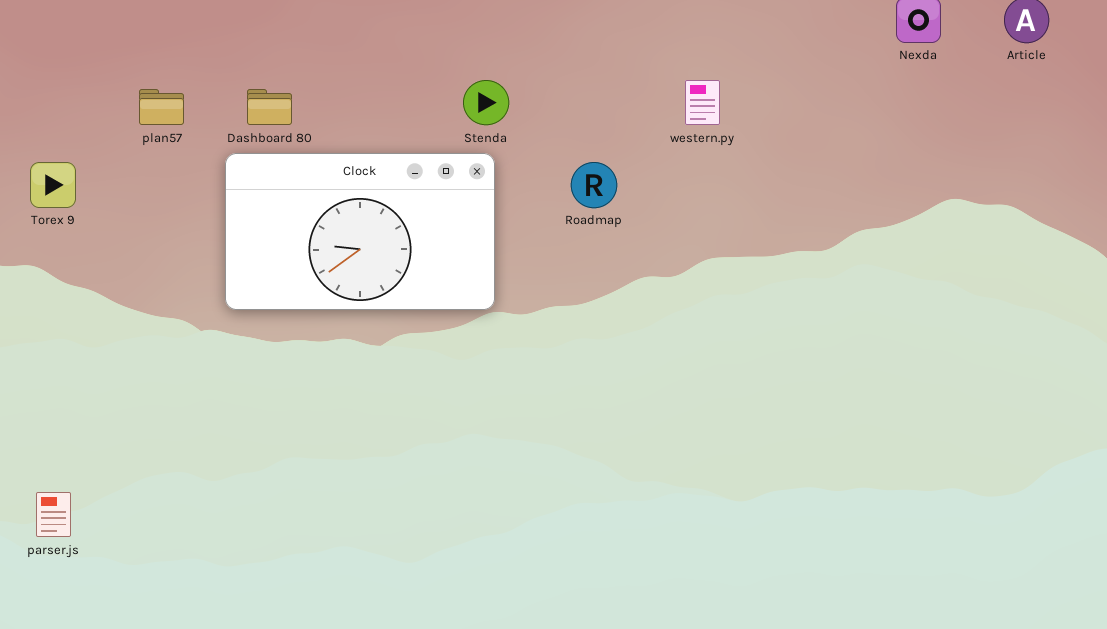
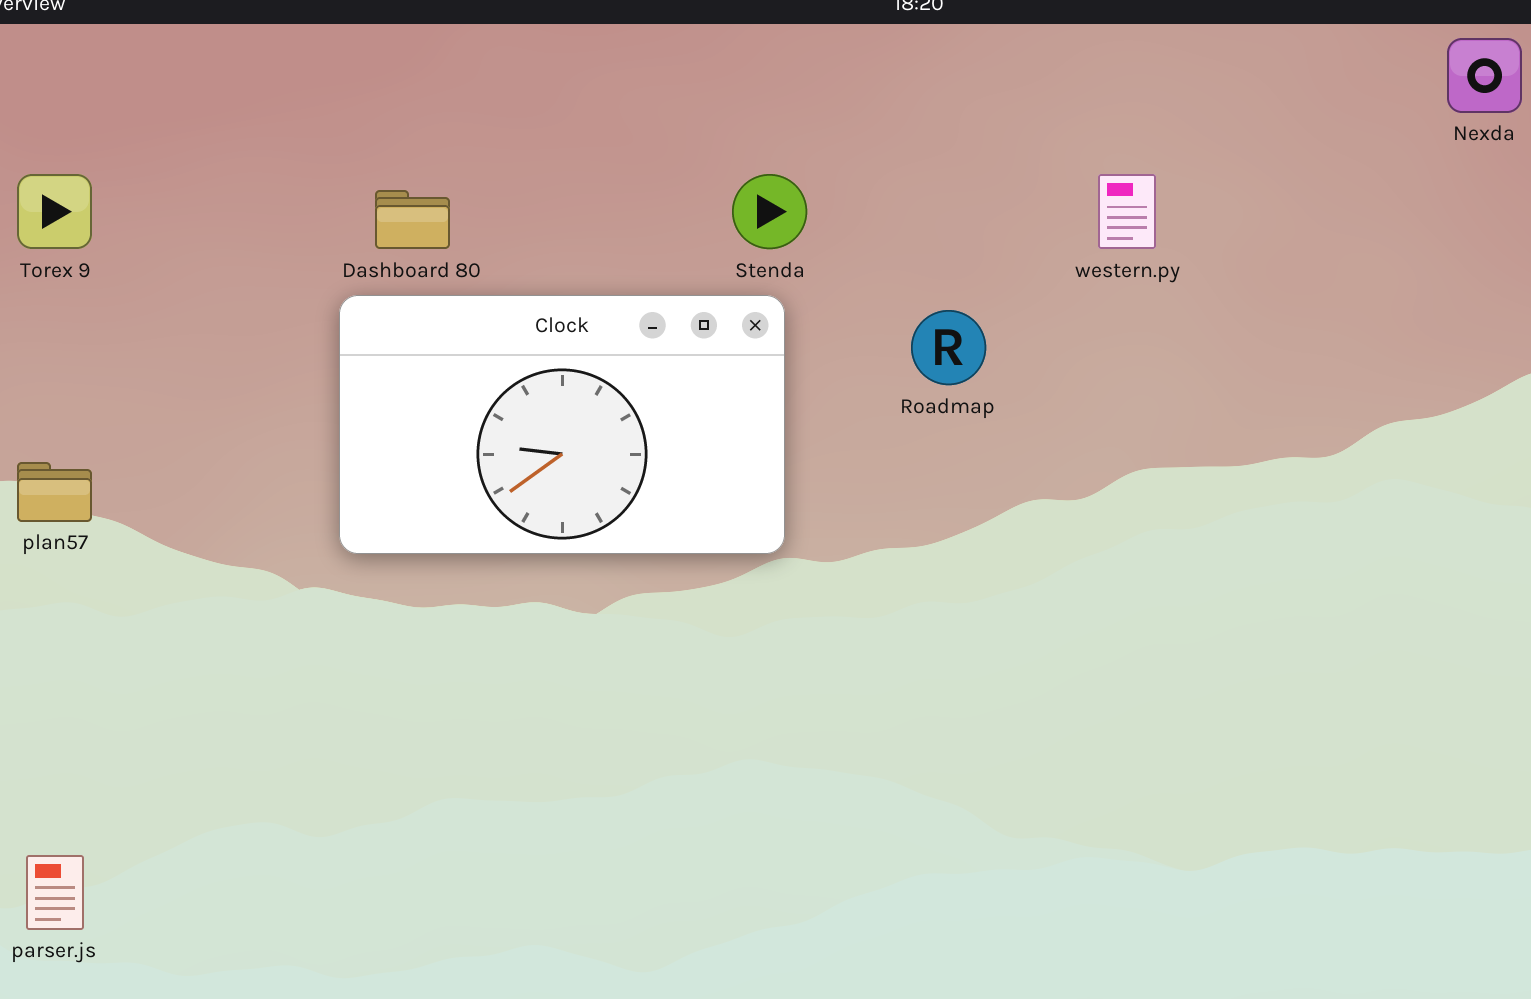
plan57: [139,89,184,125] -> [17,462,92,522], moved
Torex 9: [30,162,76,208] -> [17,174,92,249], moved

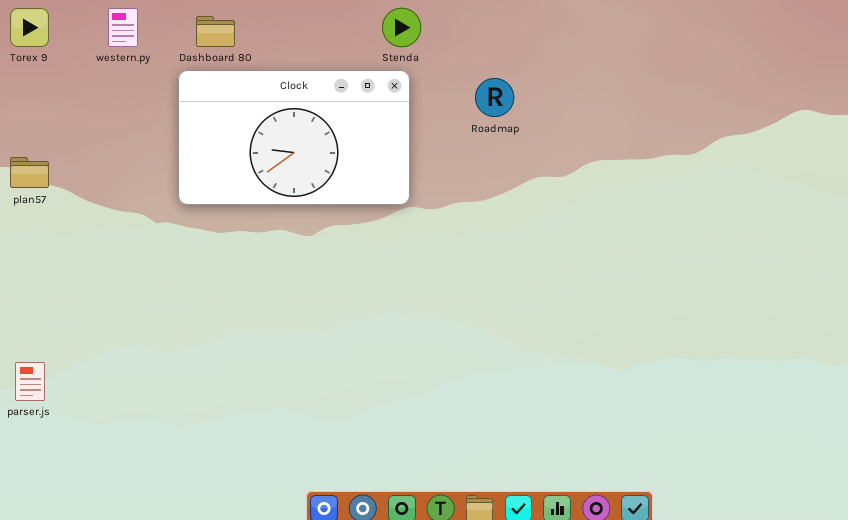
western.py: [1098,174,1156,249] -> [108,8,138,47], moved

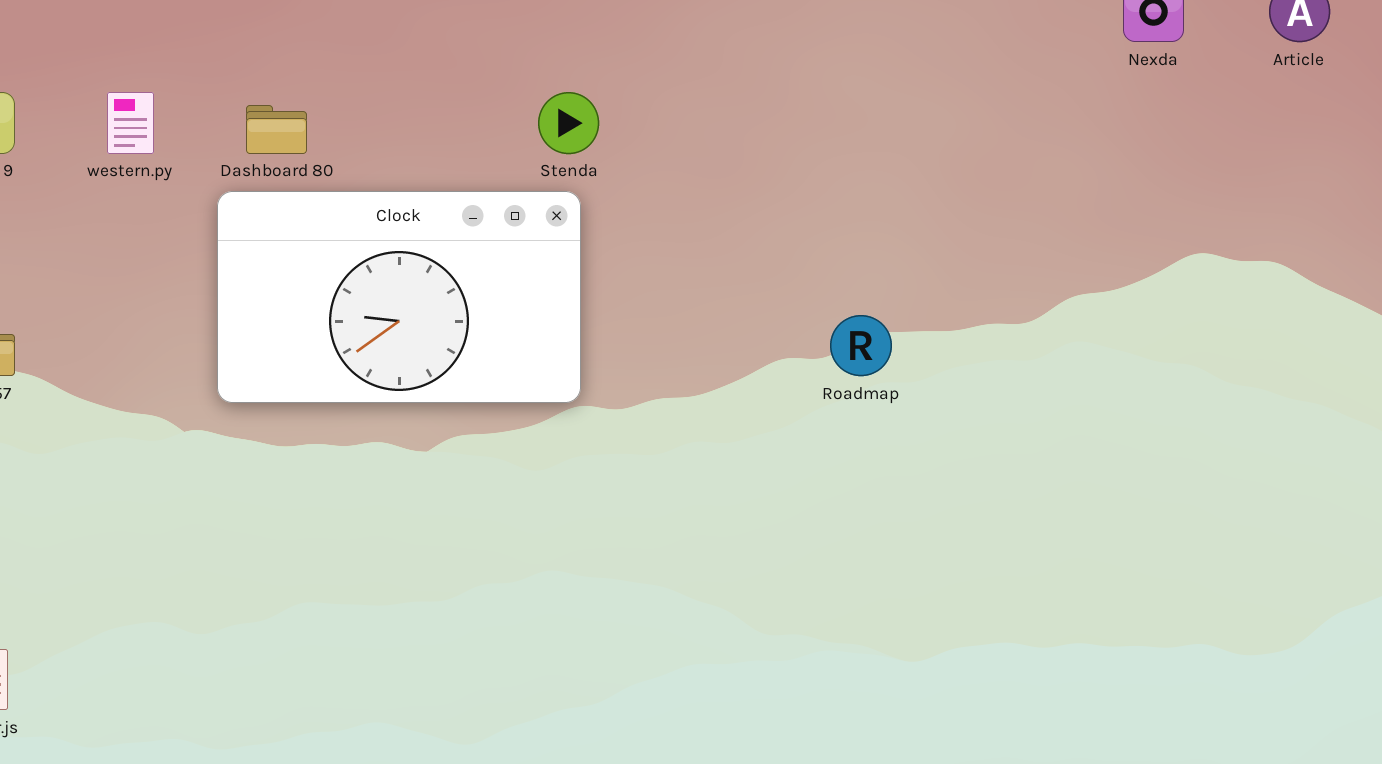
Roadmap: [475,78,514,117] -> [830,315,892,376], moved

